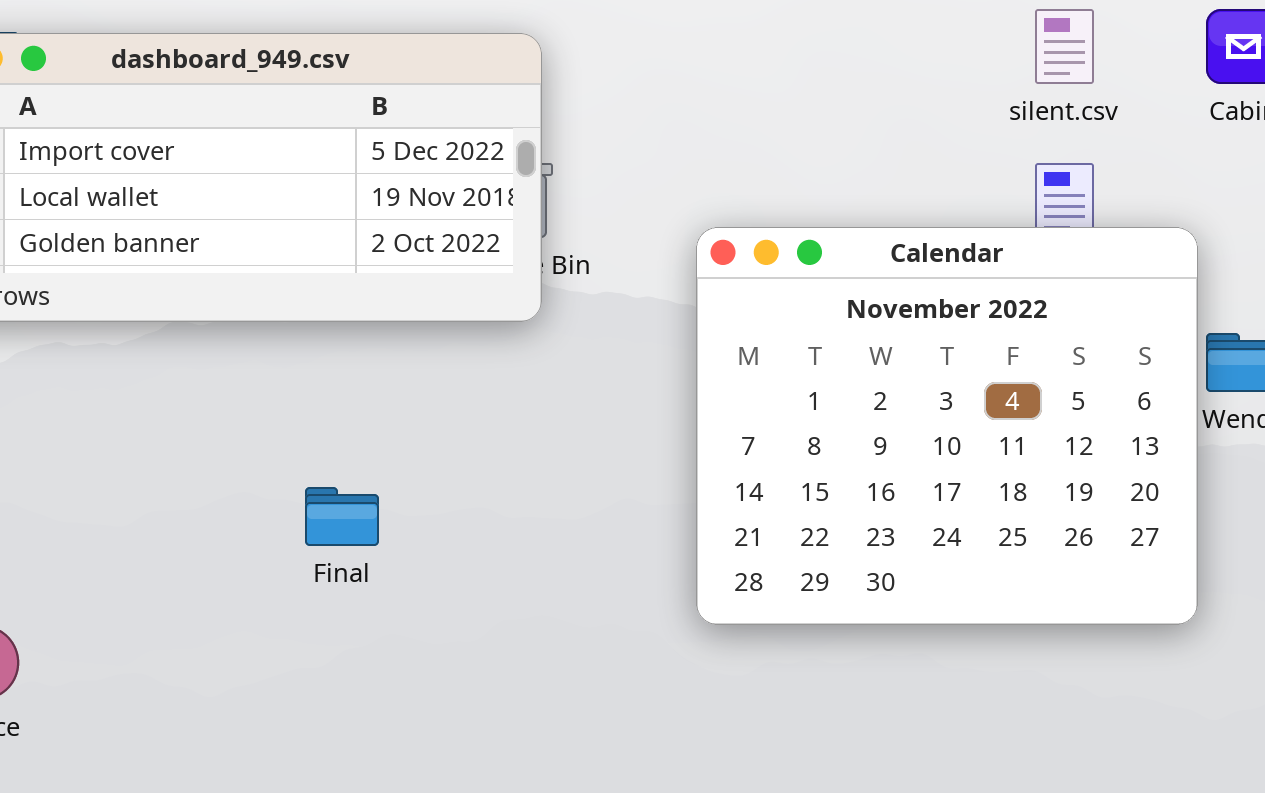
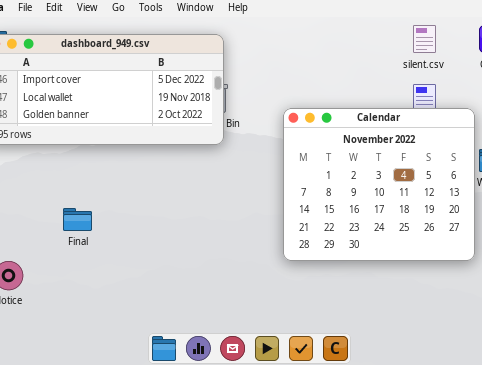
Final: [305,487,379,546] -> [63,208,92,231], moved

